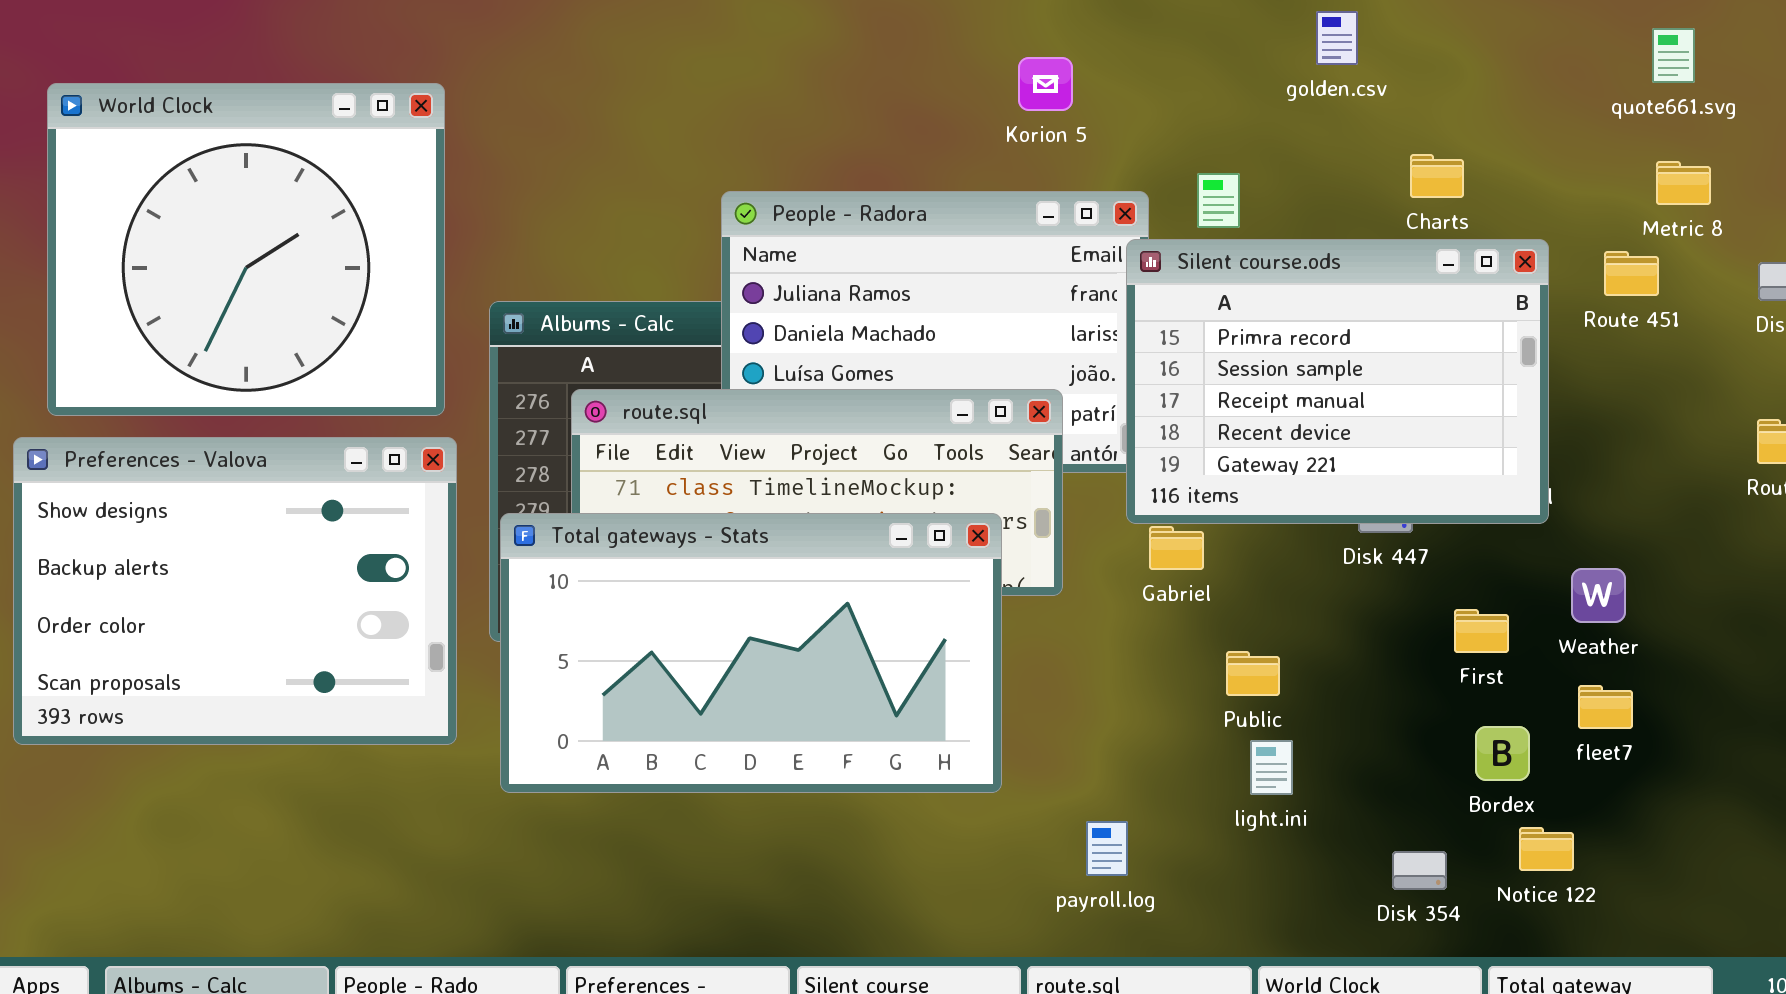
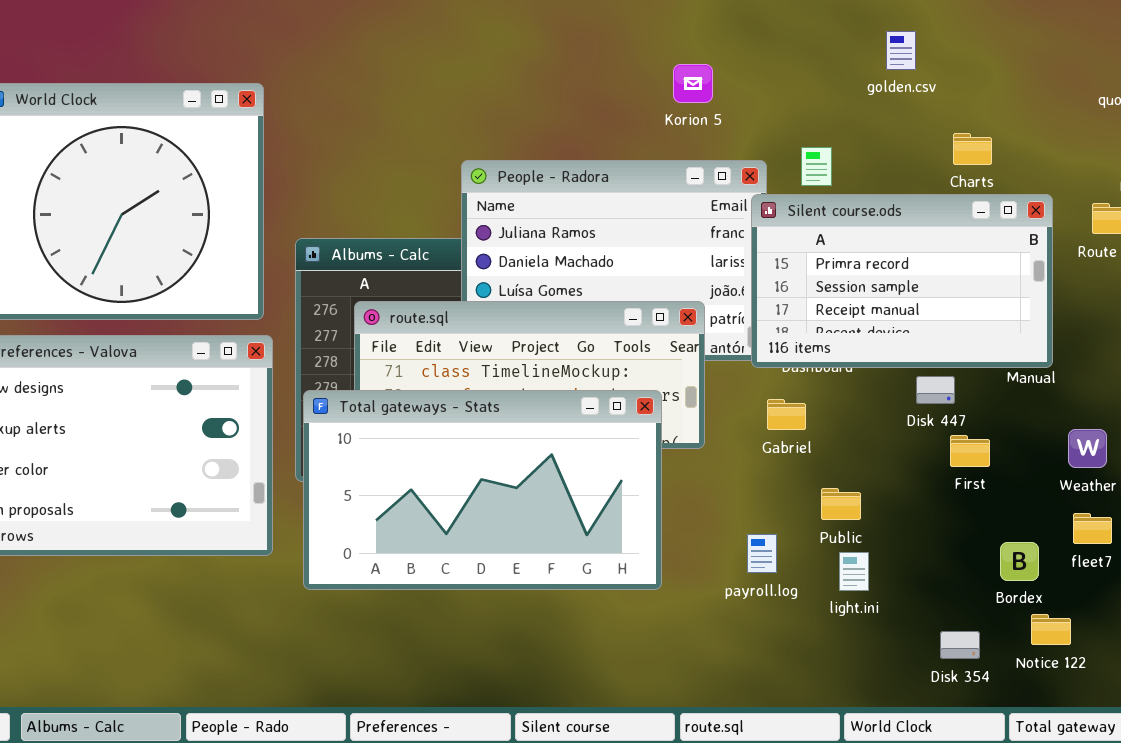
Silent course.ods: [1126,239,1549,524] -> [751,194,1053,368], resized
First: [1454,609,1509,653] -> [950,435,990,467], moved
payroll.log: [1086,821,1128,876] -> [747,534,777,573], moved

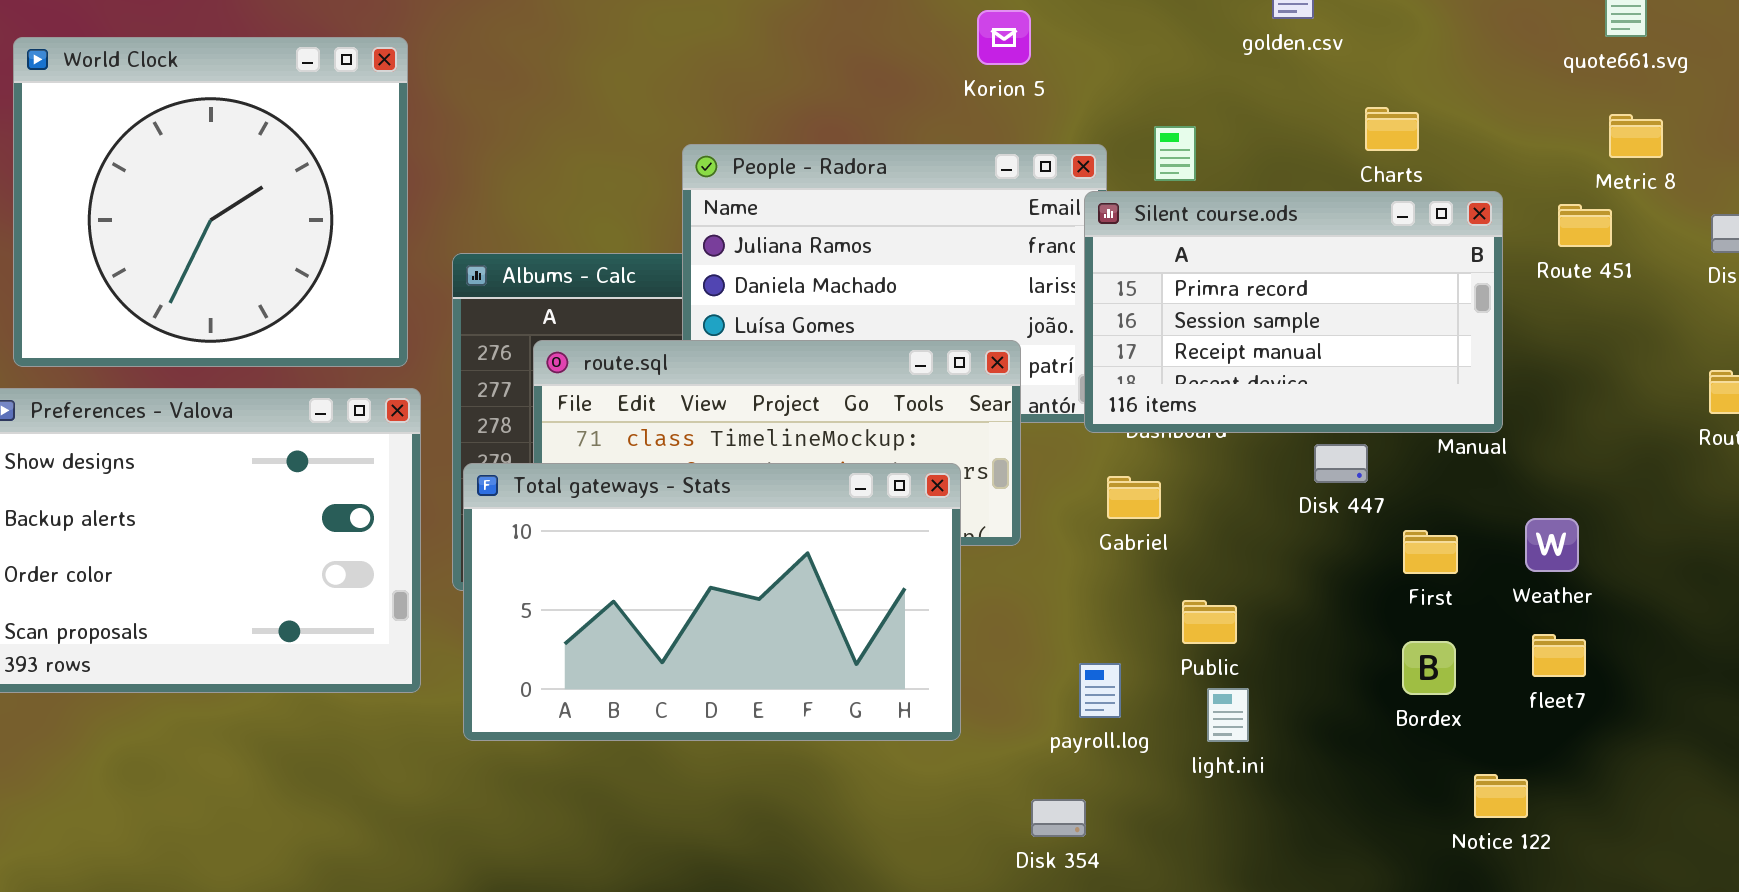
First: [950,435,990,467] -> [1403,530,1458,574], moved
Bordex: [1000,542,1039,581] -> [1402,641,1456,695], moved
Disk 354: [940,631,980,659] -> [1031,799,1086,837], moved

